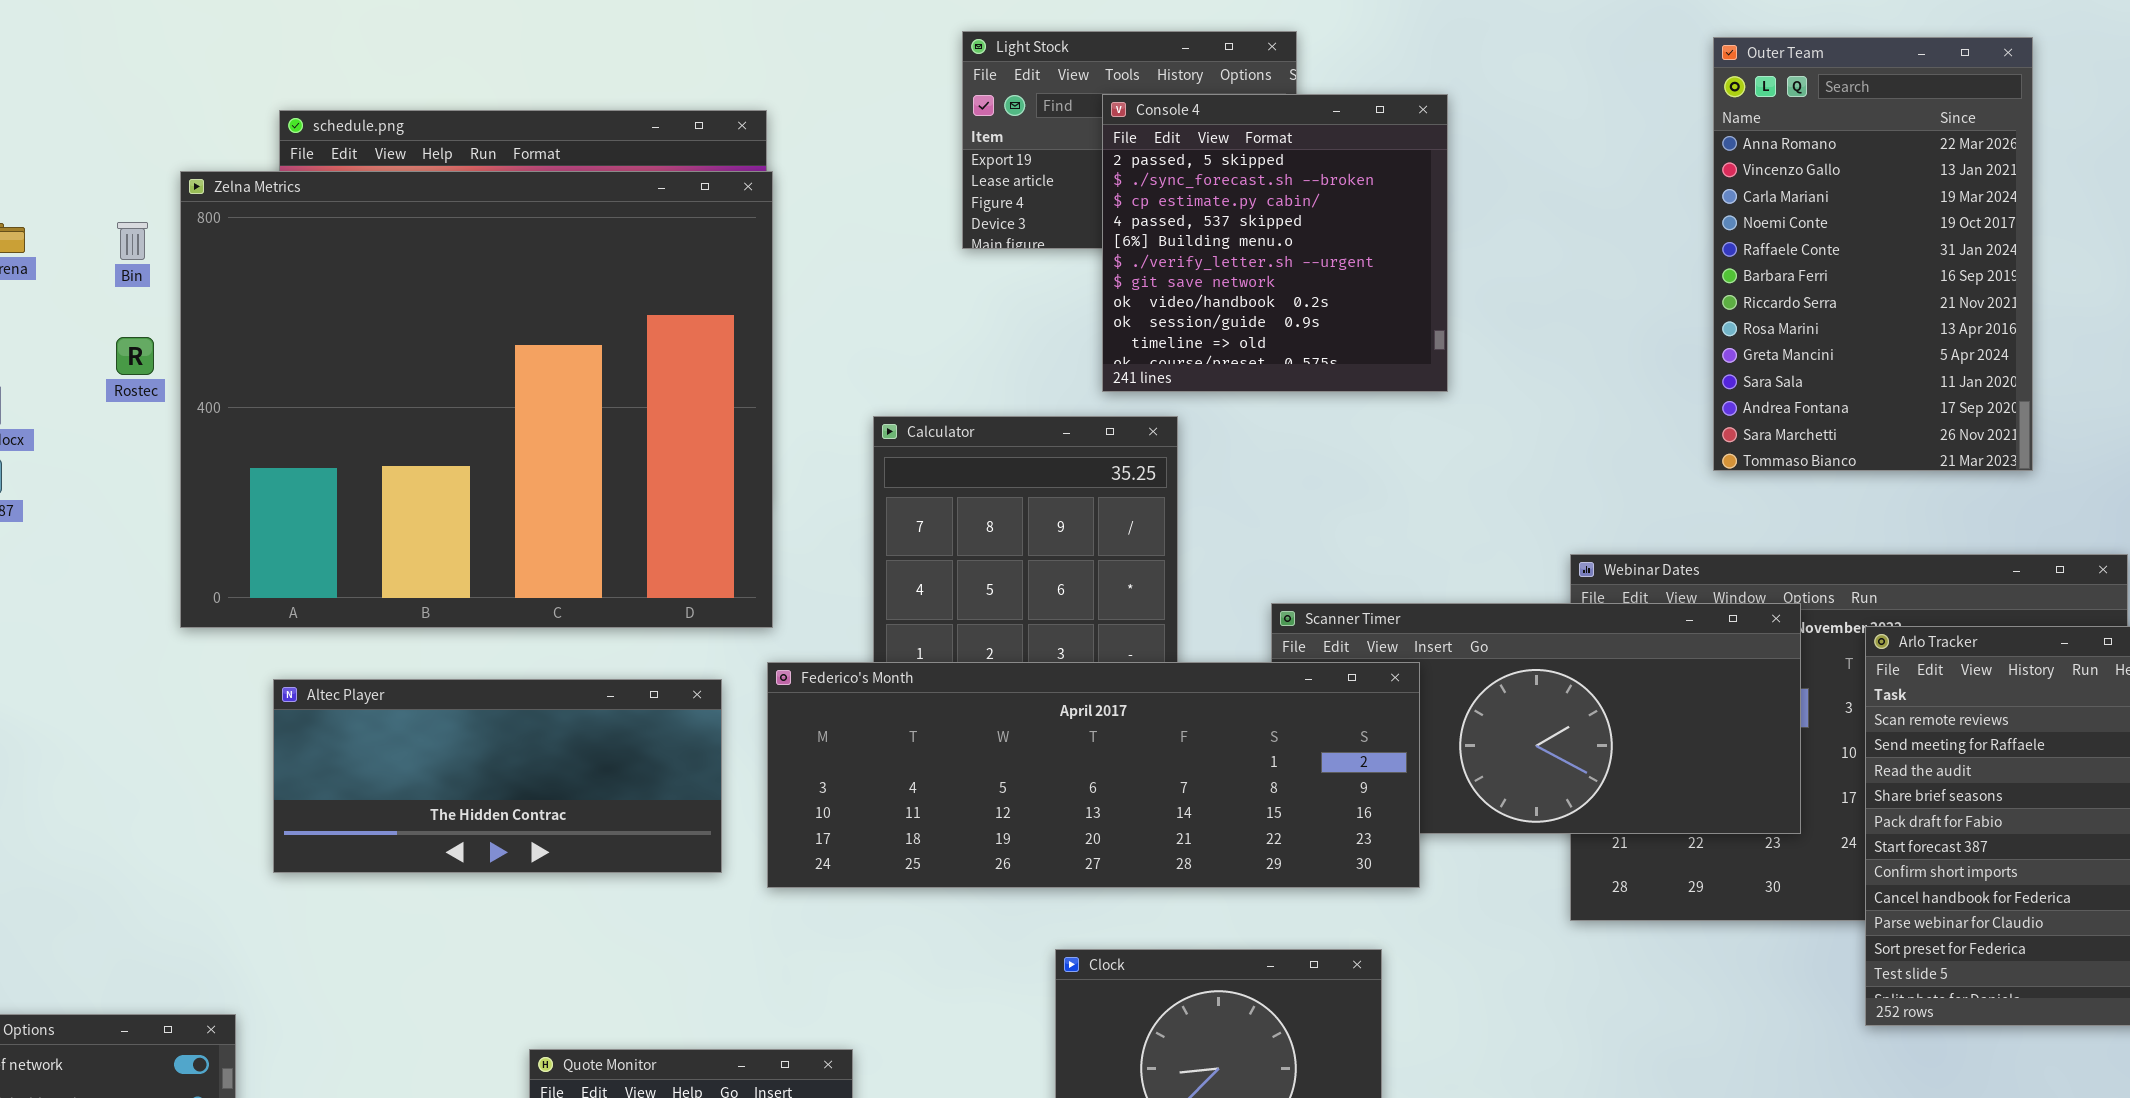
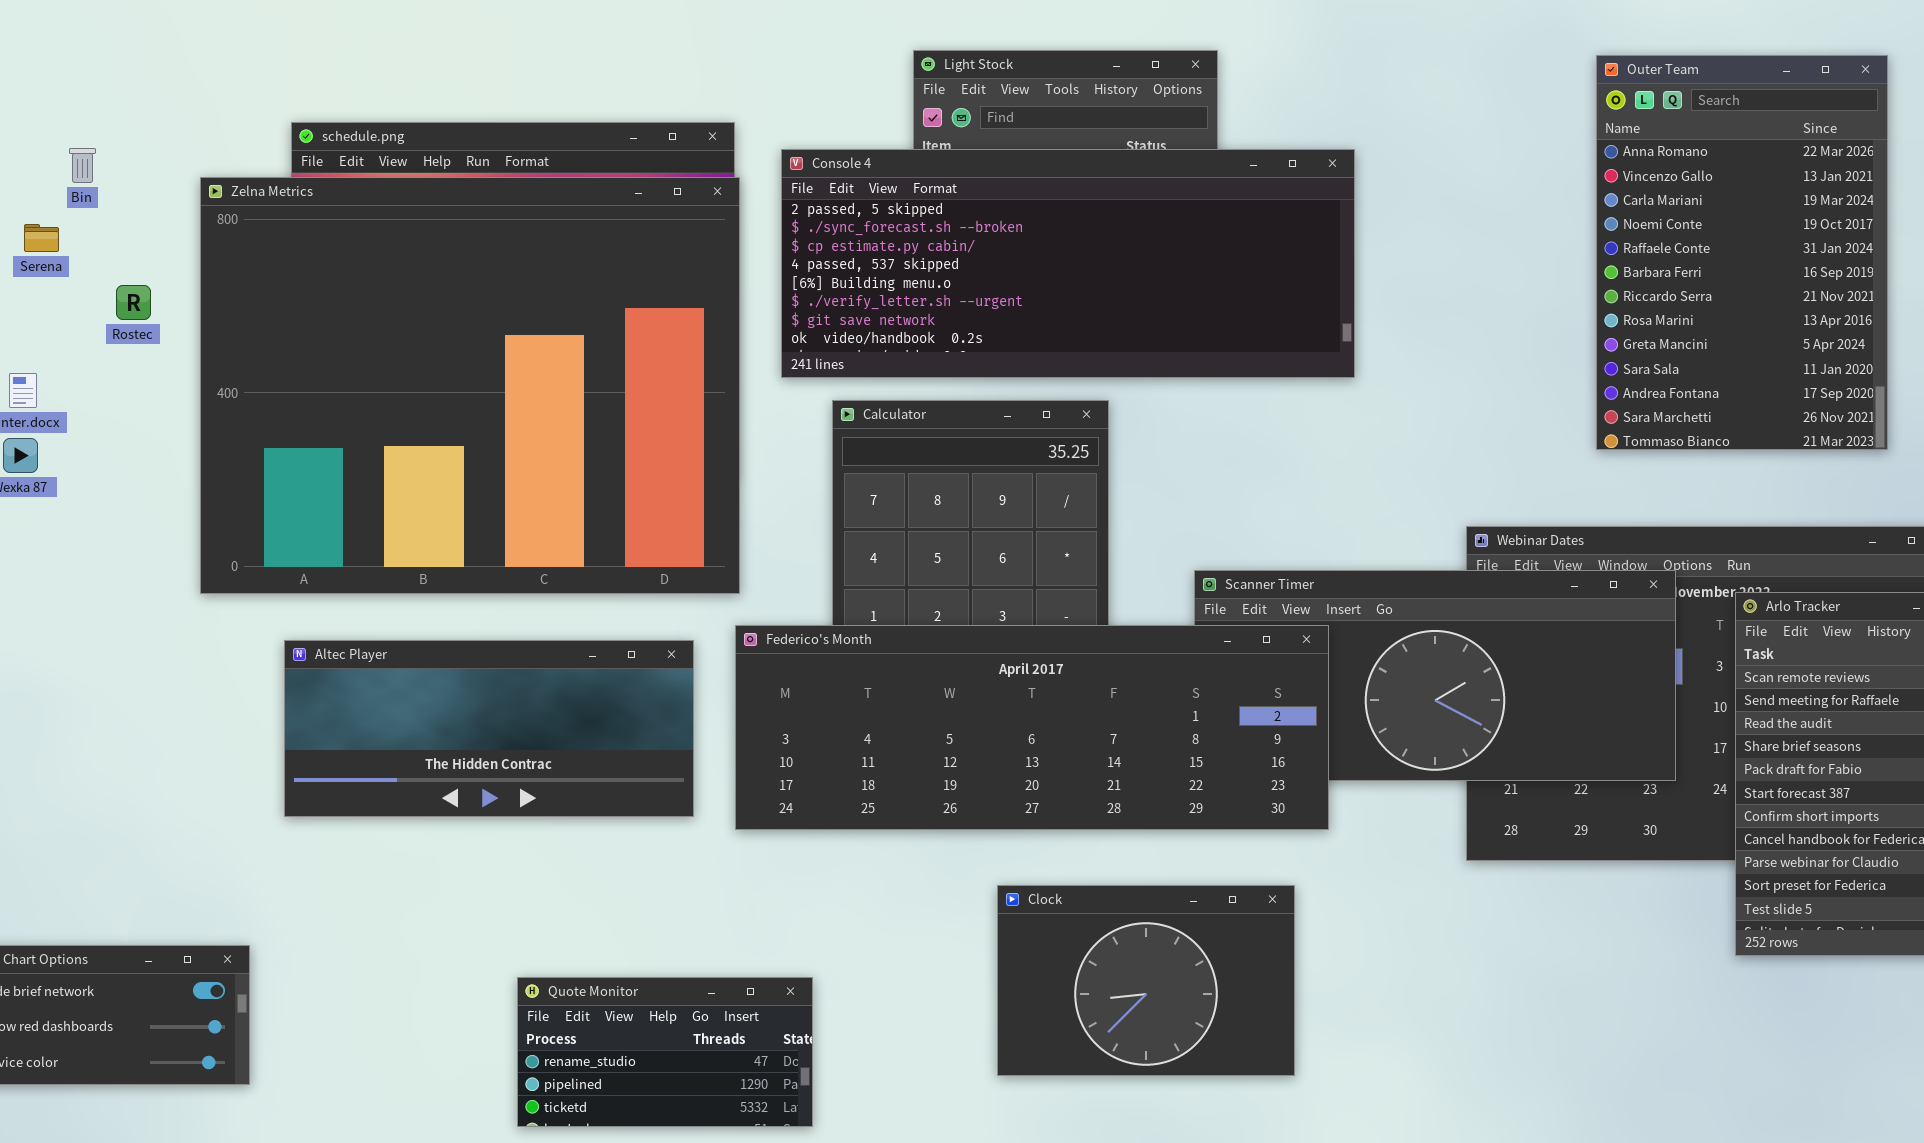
Console 4: [1102,94,1448,392] -> [781,149,1355,378], resized
Bin: [117,222,148,260] -> [69,148,96,183], moved
Rostec: [116,337,154,375] -> [116,285,151,320], moved

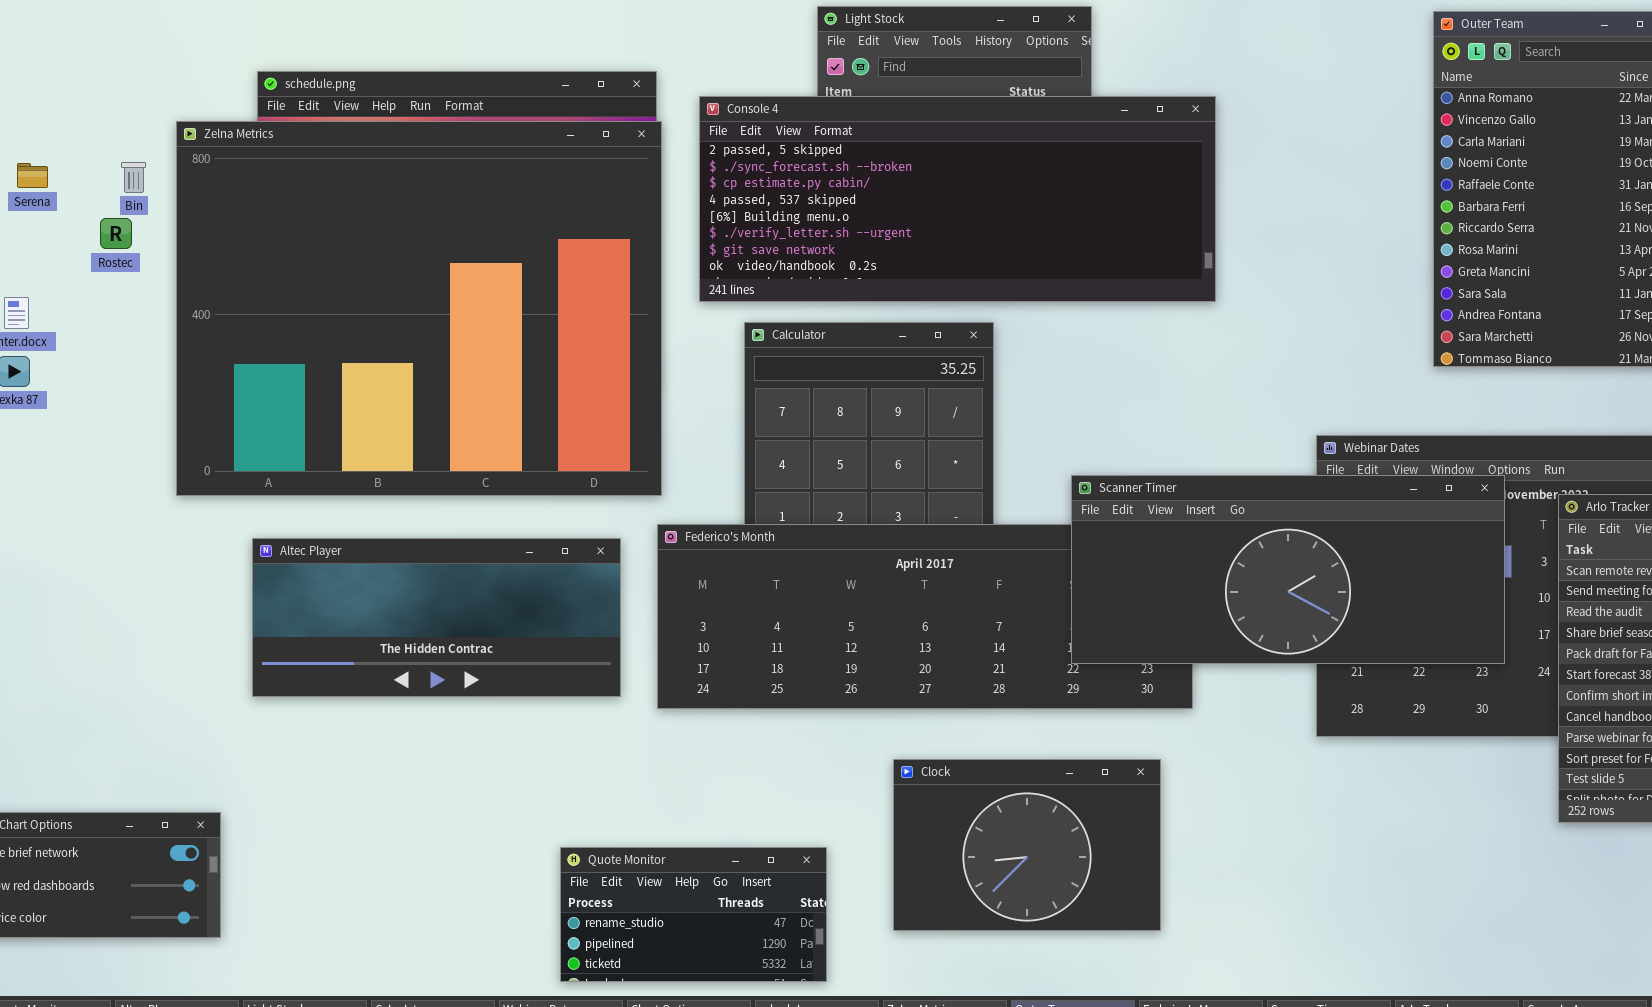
Bin: [69,148,96,183] -> [121,162,146,193], moved
Scanner Timer: [1194,570,1676,781] -> [1071,475,1505,664], raised
Quote Monitor: [517,977,813,1127] -> [560,847,827,982], moved

